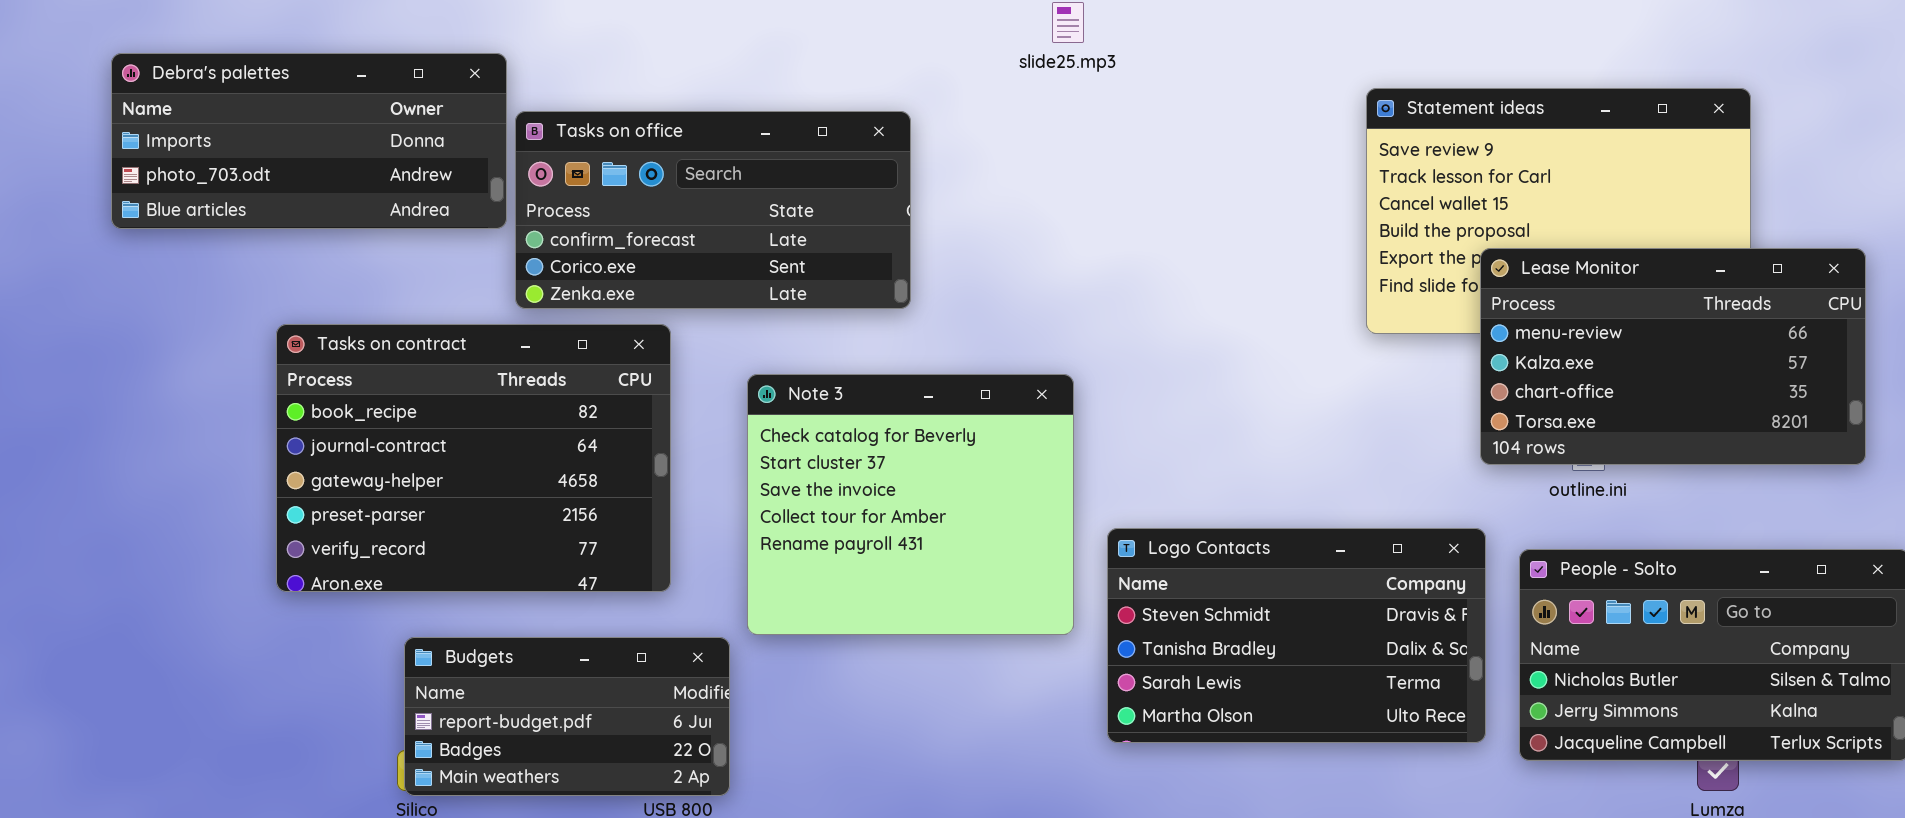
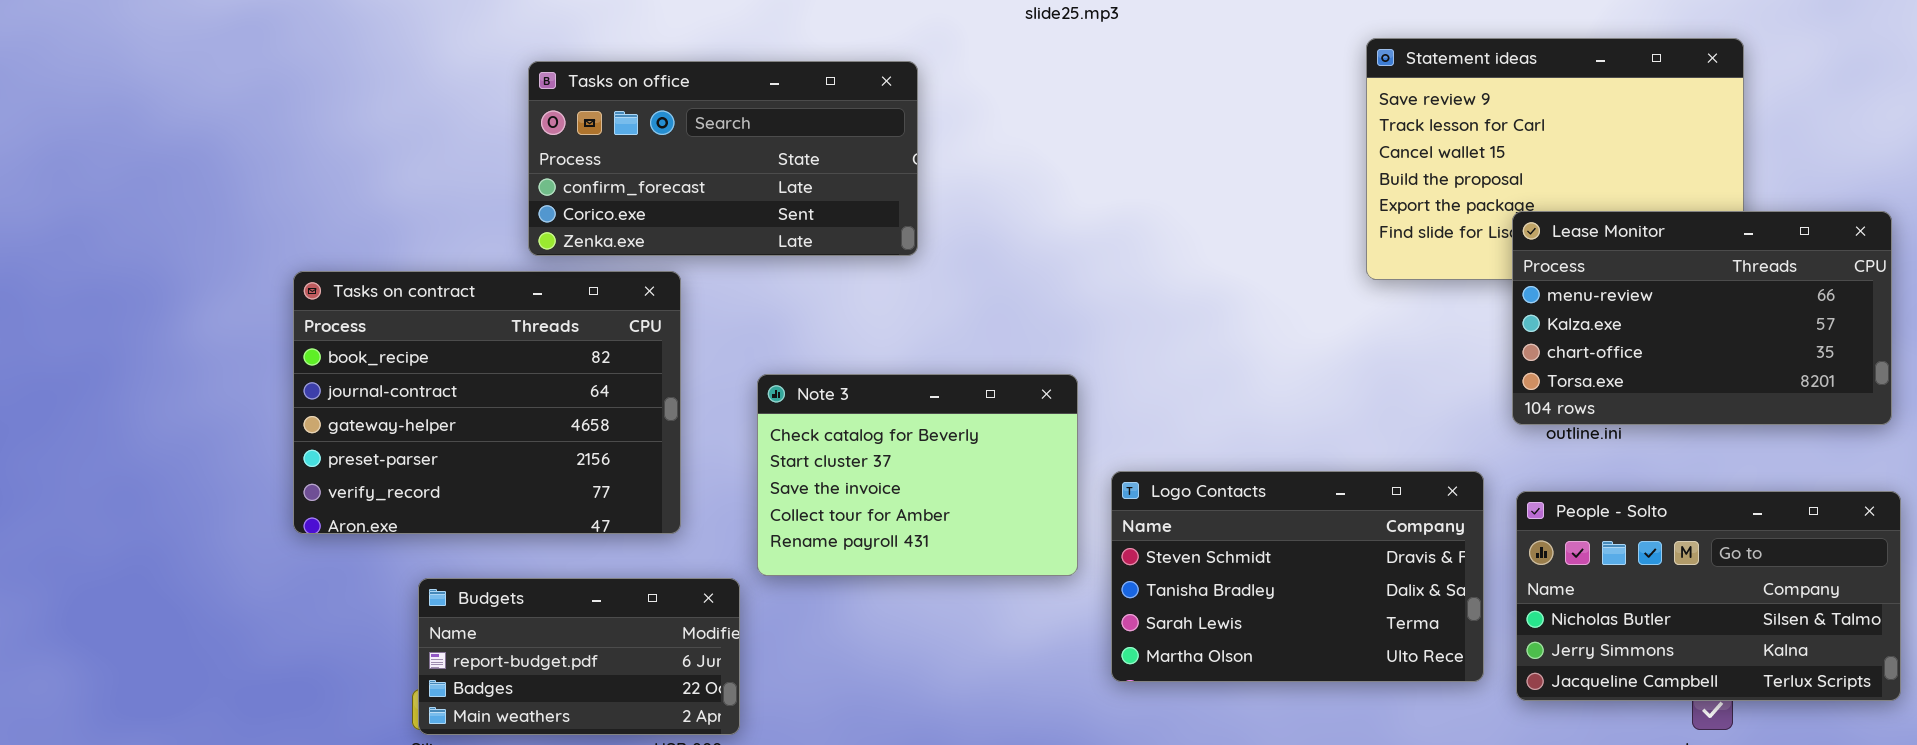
Debra's palettes: [111,53,507,229] -> none, closed
Lease Monitor: [1480,248,1866,465] -> [1512,211,1892,425], moved
Note 3: [747,374,1074,635] -> [757,374,1078,576], resized

